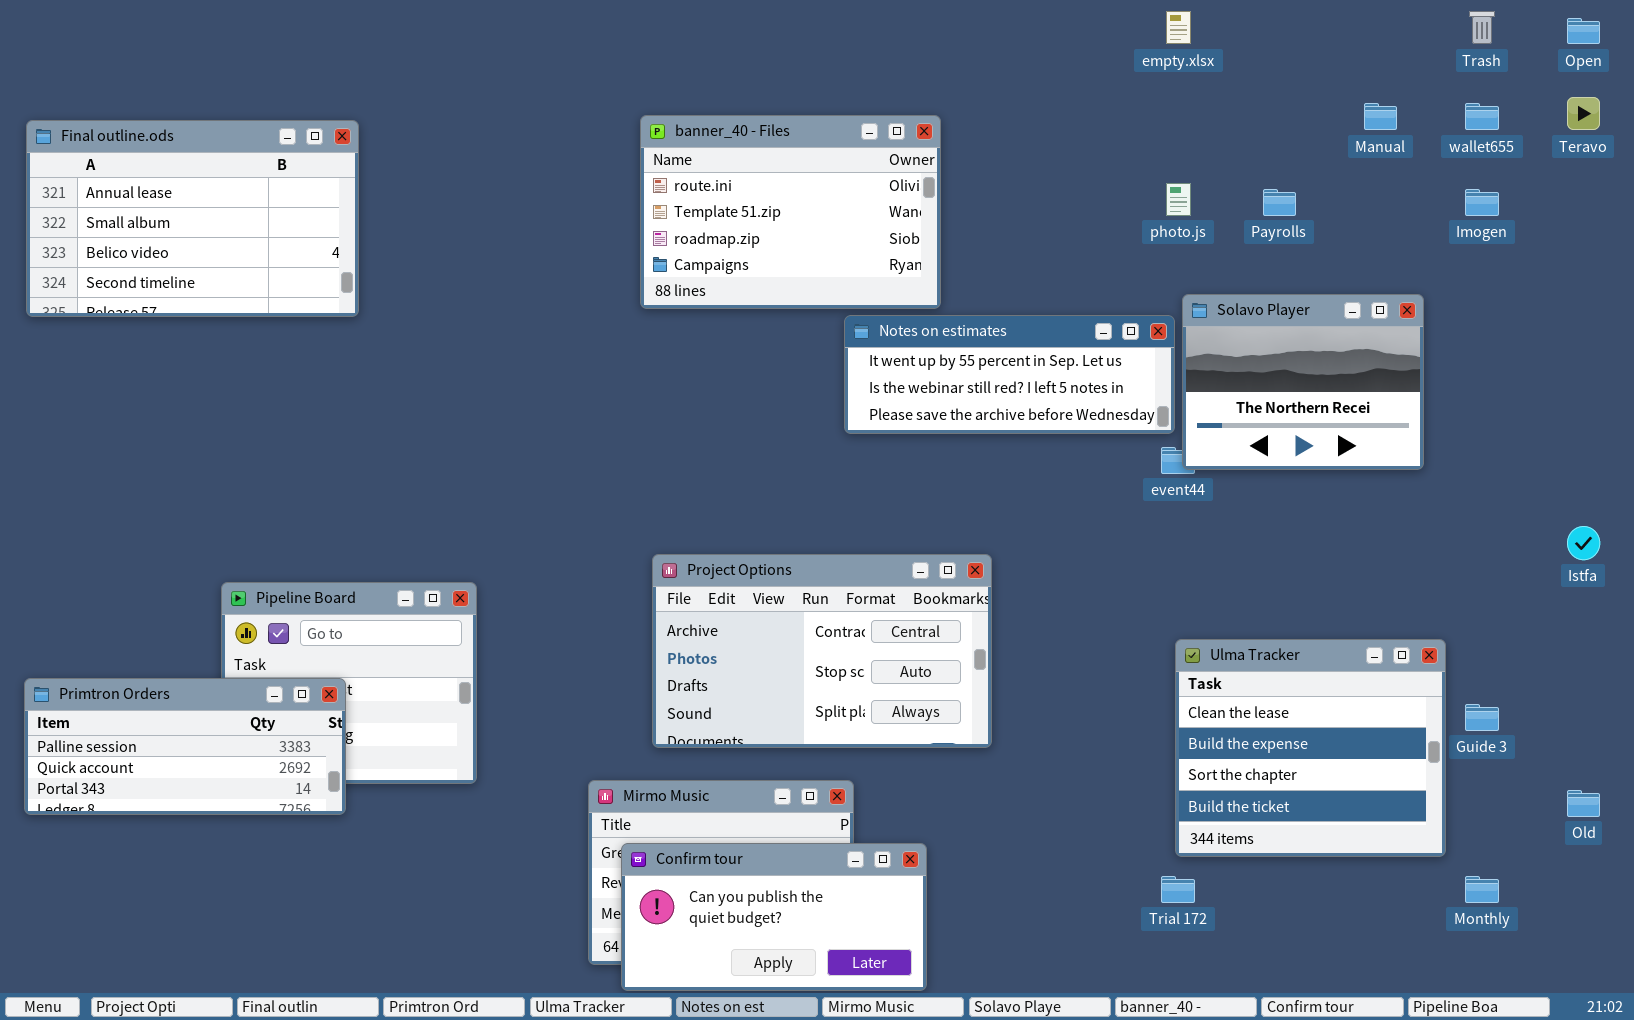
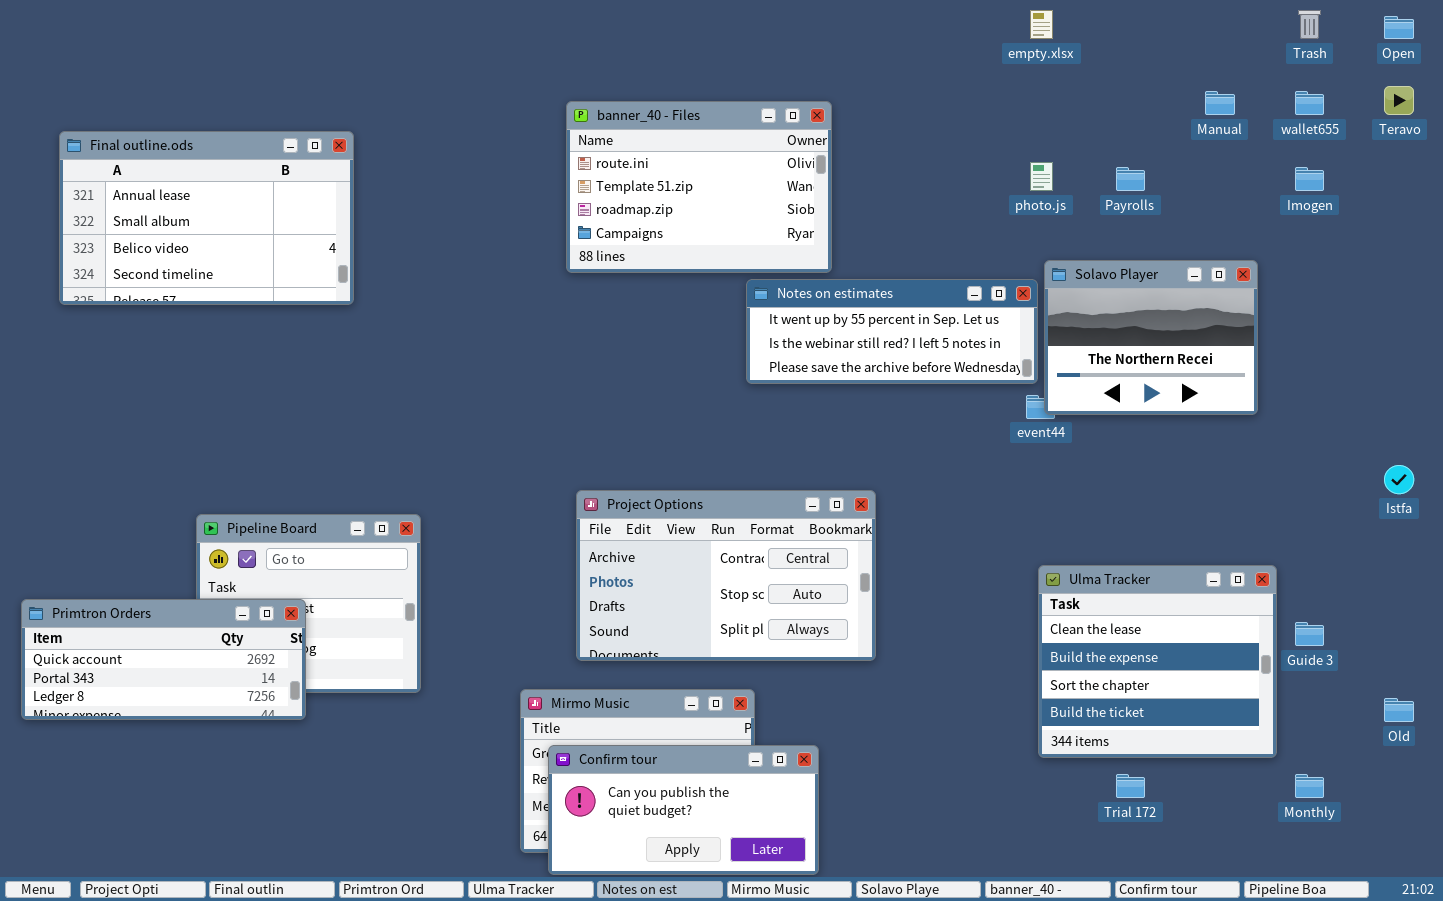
Final outline.ods: [26,120,359,317] -> [59,131,354,305], moved
Primtron Orders: [24,678,346,815] -> [21,599,306,720], scrolled down 1 row
Trial 172: [1161,876,1195,903] -> [1116,774,1145,798], moved

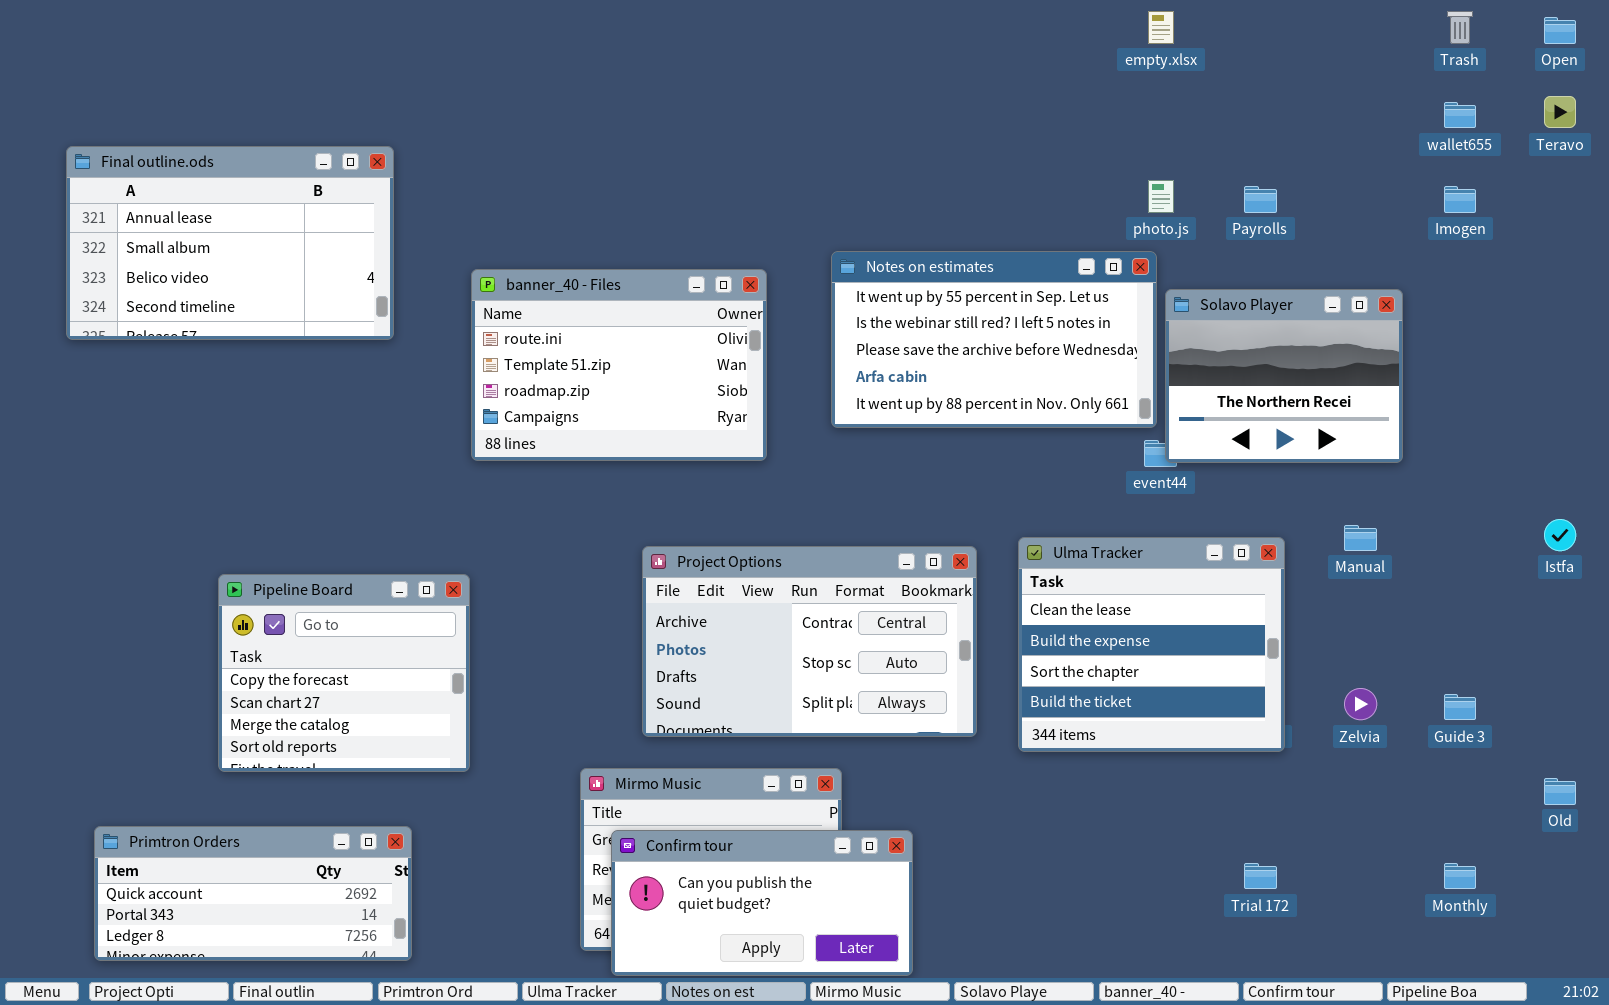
Manual: [1205,91,1235,115] -> [1344,525,1377,551], moved
banner_40 - Files: [566,101,832,273] -> [471,269,767,461], moved
Notes on estimates: [746,279,1038,384] -> [831,251,1157,428], resized
Ulma Tracker: [1038,565,1277,758] -> [1018,537,1285,752], moved
Primtron Orders: [21,599,306,720] -> [94,826,412,961], moved

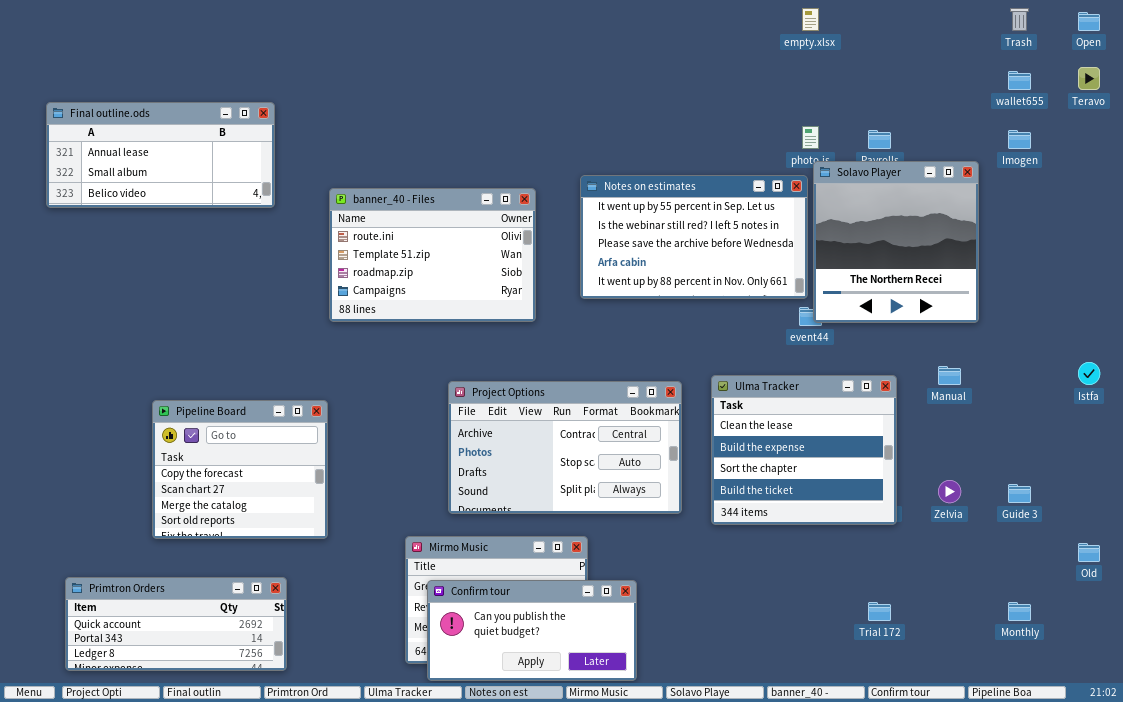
Final outline.ods: [66,146,394,340] -> [46,102,275,208], resized
Solavo Player: [1165,289,1403,463] -> [813,161,979,323], resized

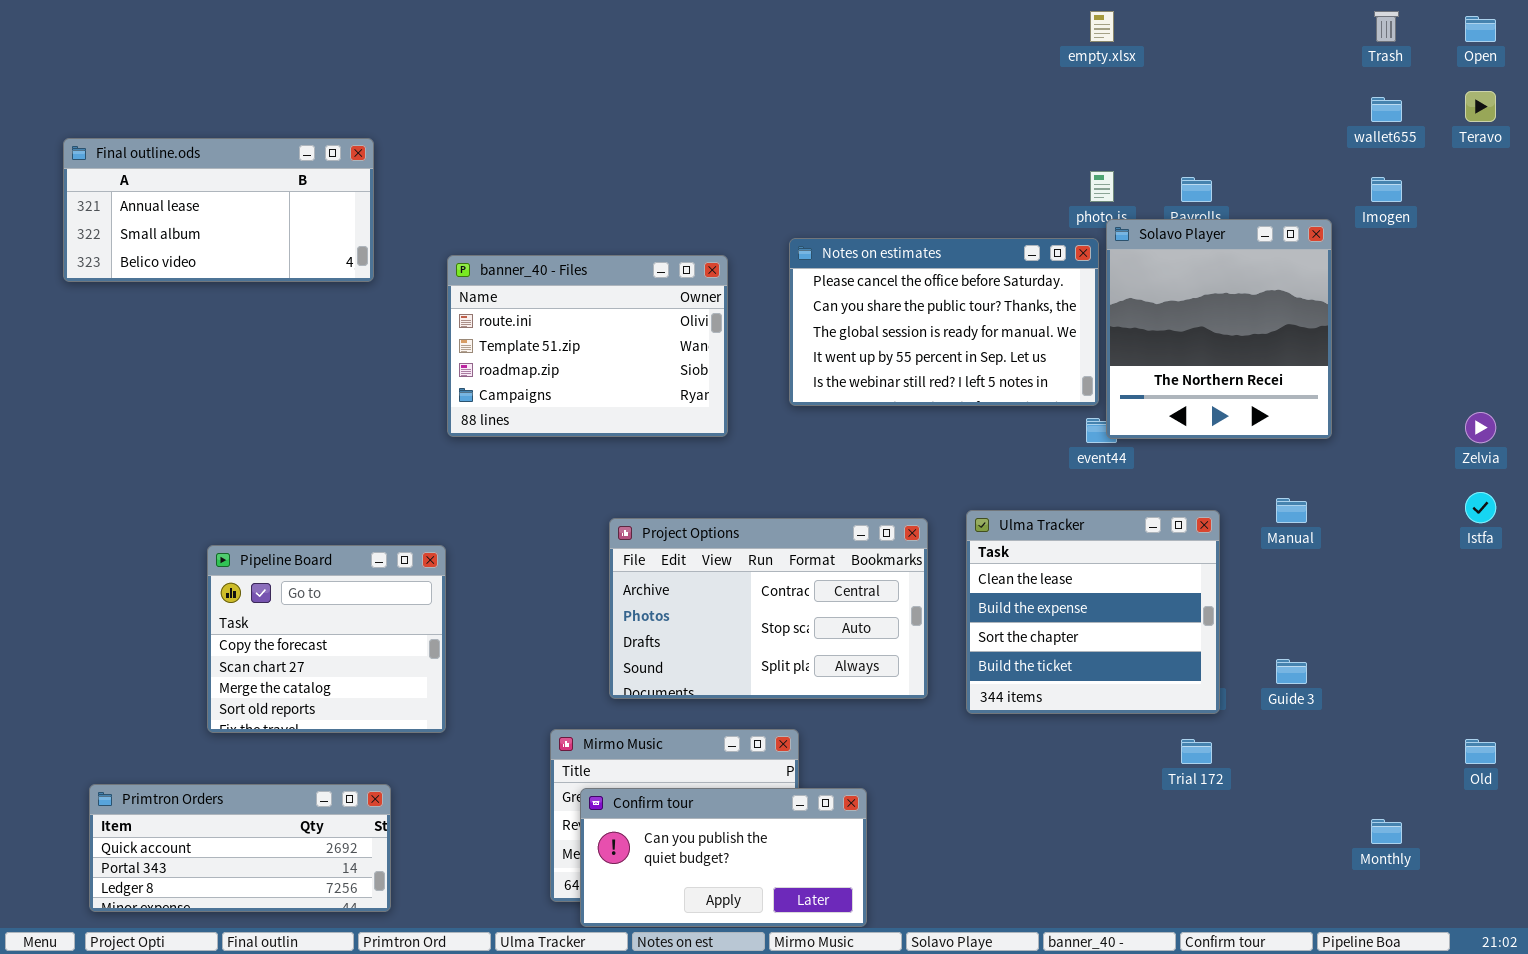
Notes on estimates: [580,175,808,299] -> [789,238,1099,406], scrolled up 3 rows
Zelvia: [938,480,961,503] -> [1465,412,1496,443], moved
Guide 3: [1008,484,1031,503] -> [1276,659,1307,684], moved
Trial 172: [868,602,891,621] -> [1181,739,1212,764], moved

